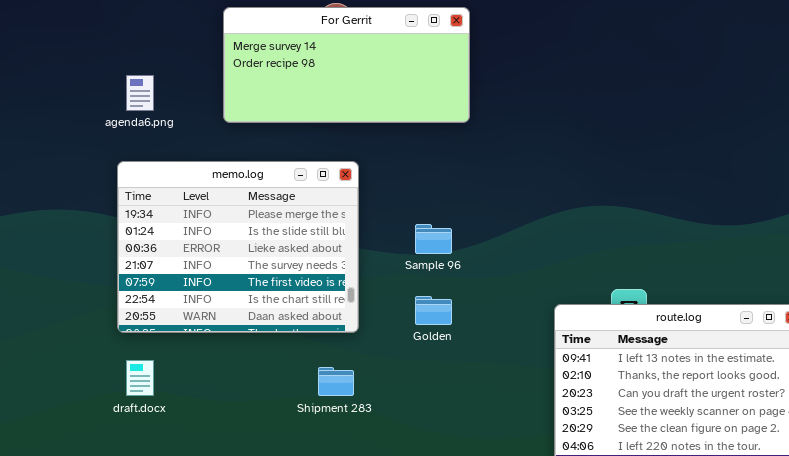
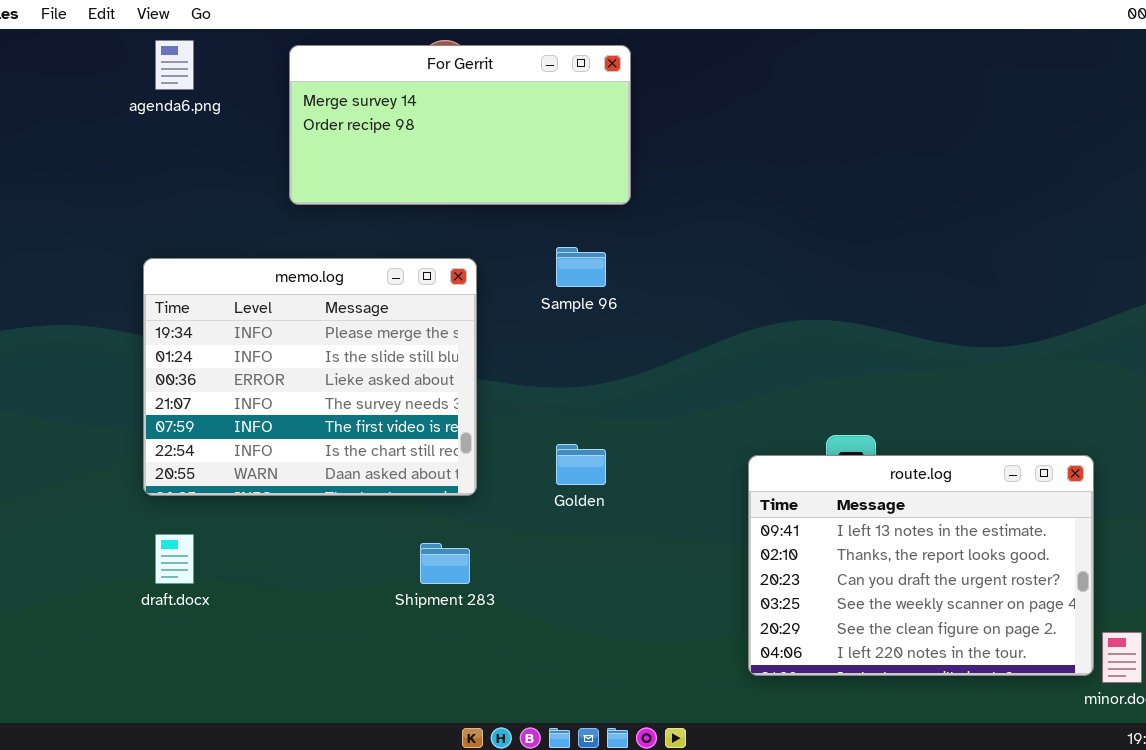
agenda6.png: [126,75,154,111] -> [155,40,194,90], moved
Sample 96: [415,224,452,254] -> [556,247,606,287], moved

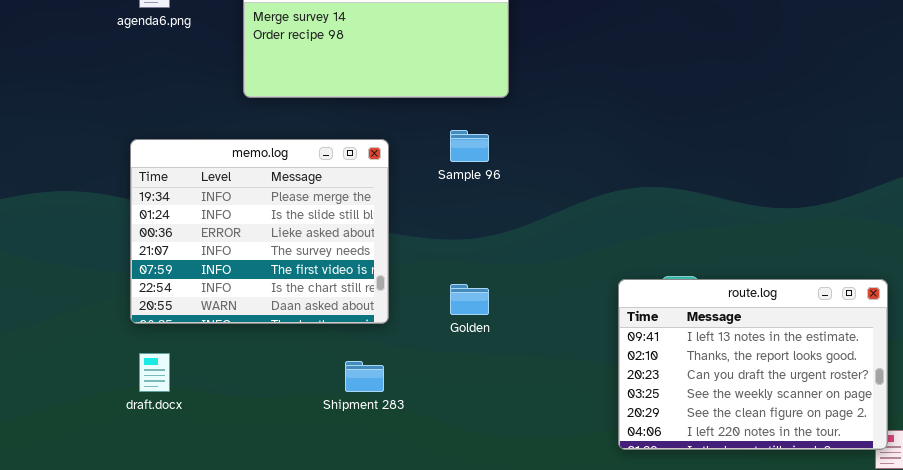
route.log: [748,455,1094,676] -> [618,279,888,450], moved

